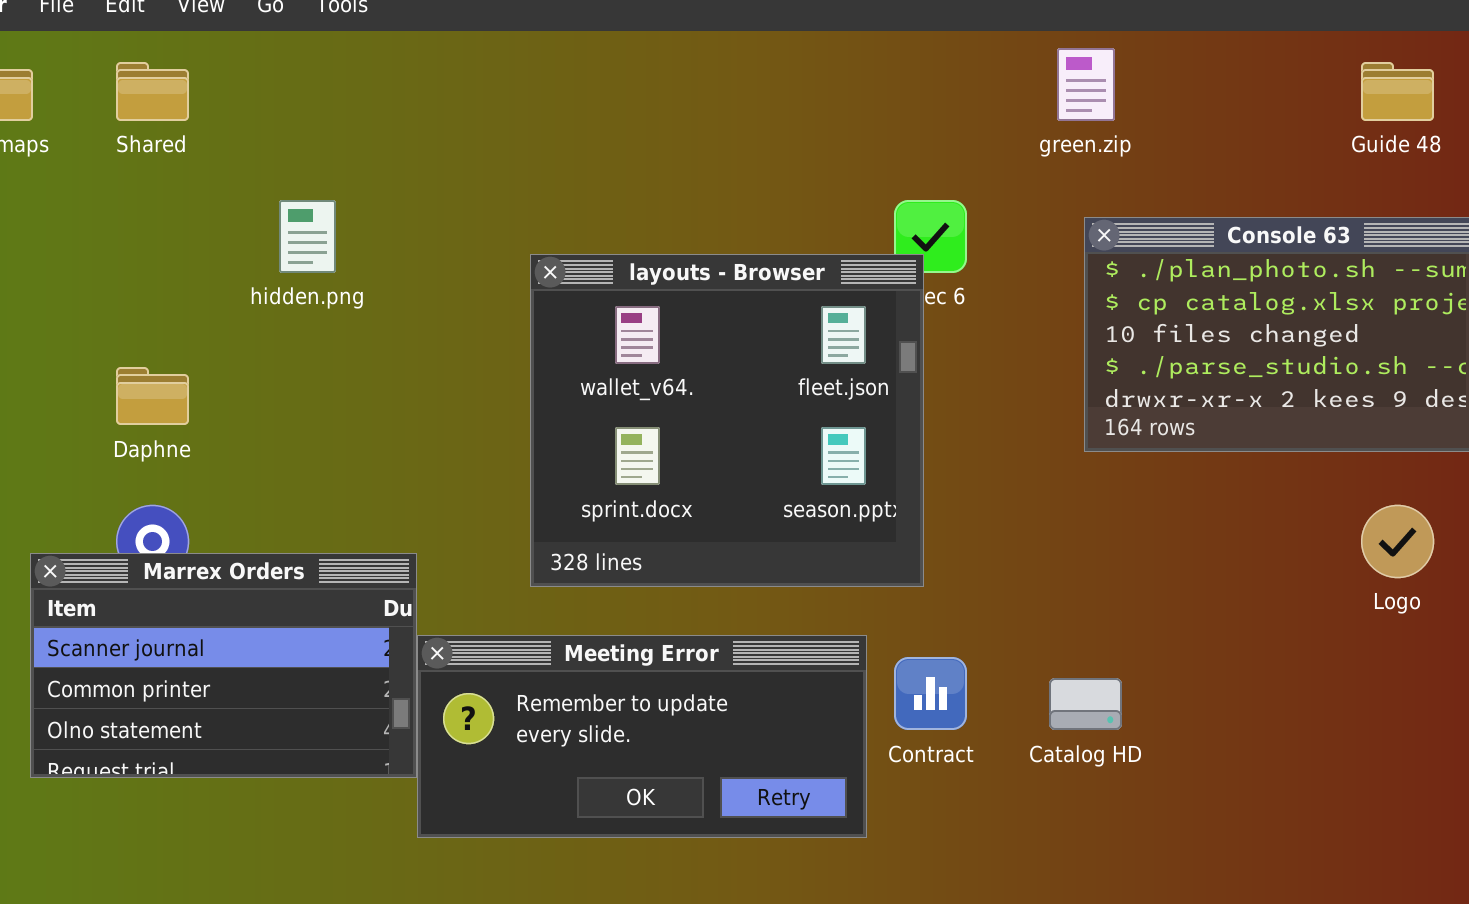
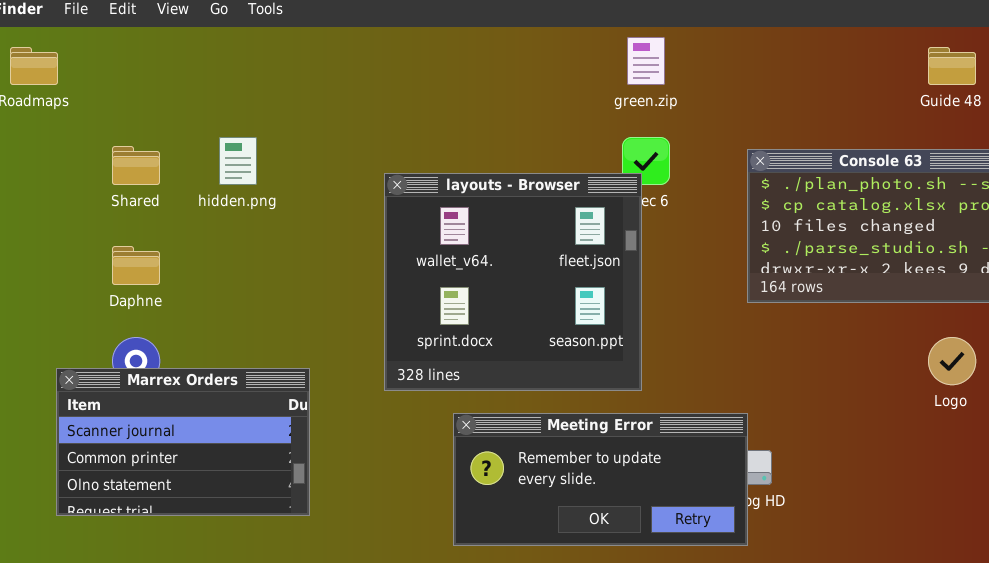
green.zip: [1057,48,1115,121] -> [627,37,665,85], moved
Shared: [116,62,189,121] -> [112,146,160,185], moved
Meeting Error: [417,635,867,838] -> [453,413,748,546], moved

